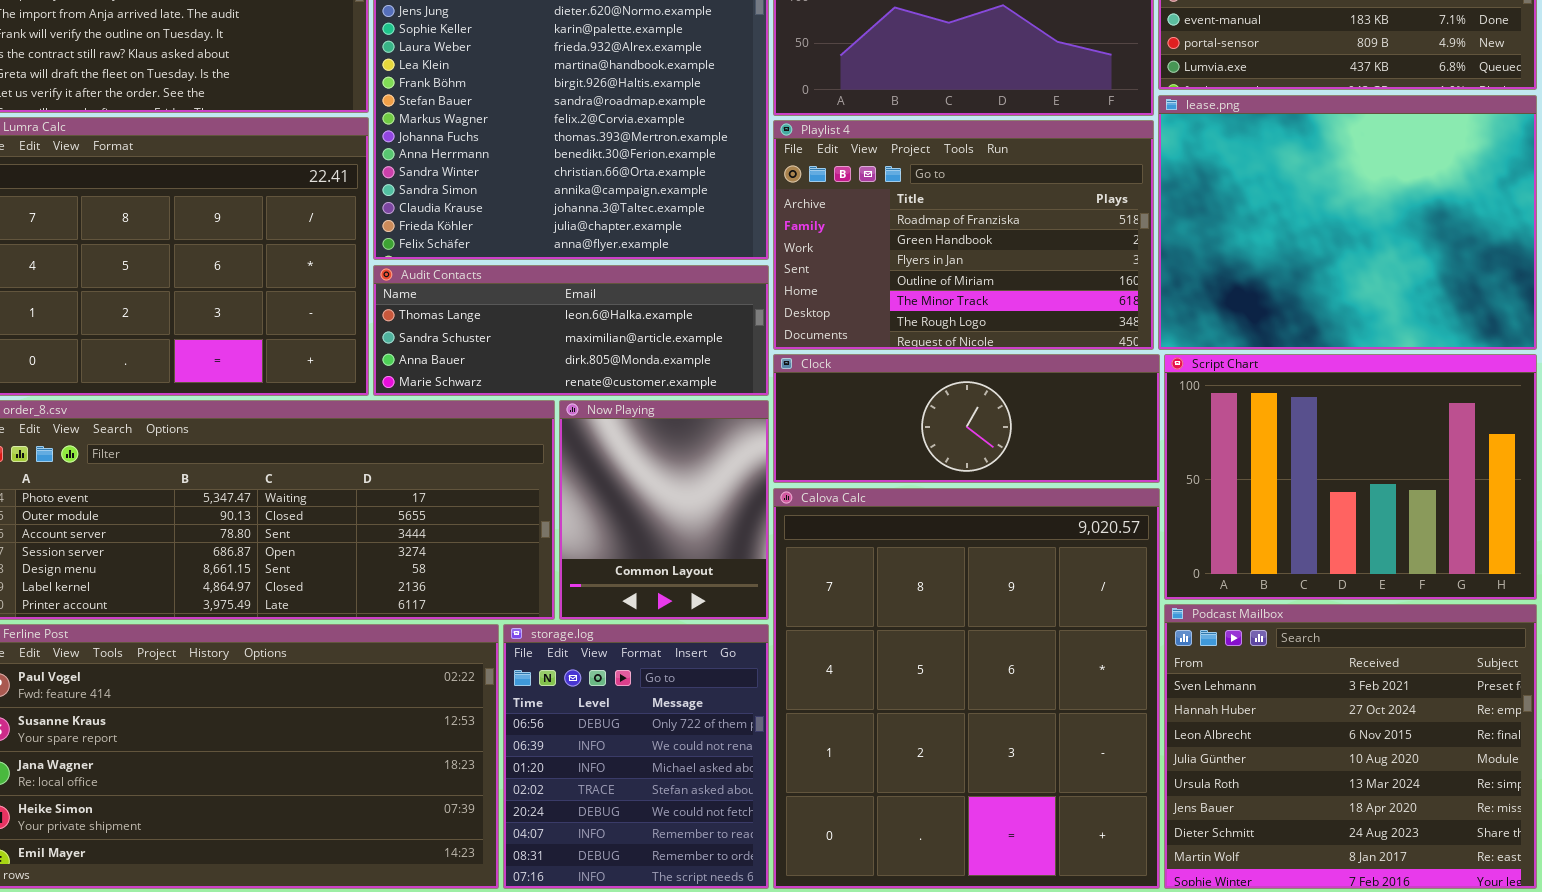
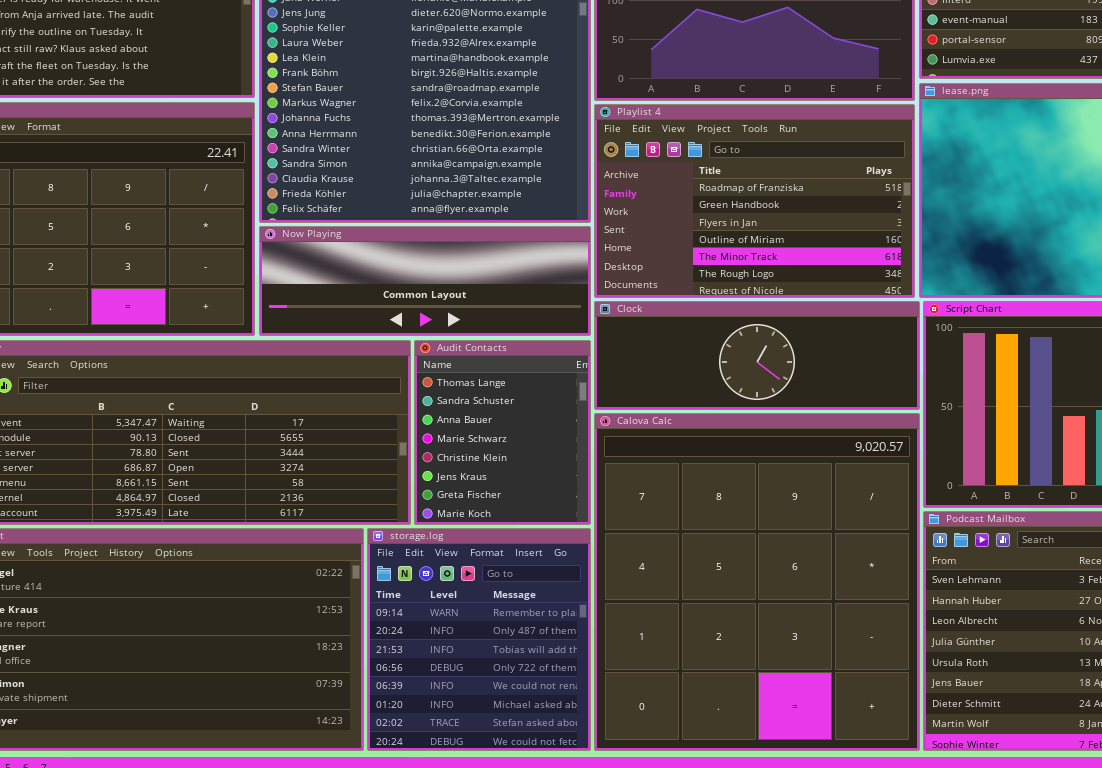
Audit Contacts: [373,265,769,396] -> [414,340,591,525], moved, resized
Now Playing: [559,400,769,620] -> [259,226,591,336], moved, resized
storage.log: [503,624,769,889] -> [367,528,591,751], scrolled up 3 rows

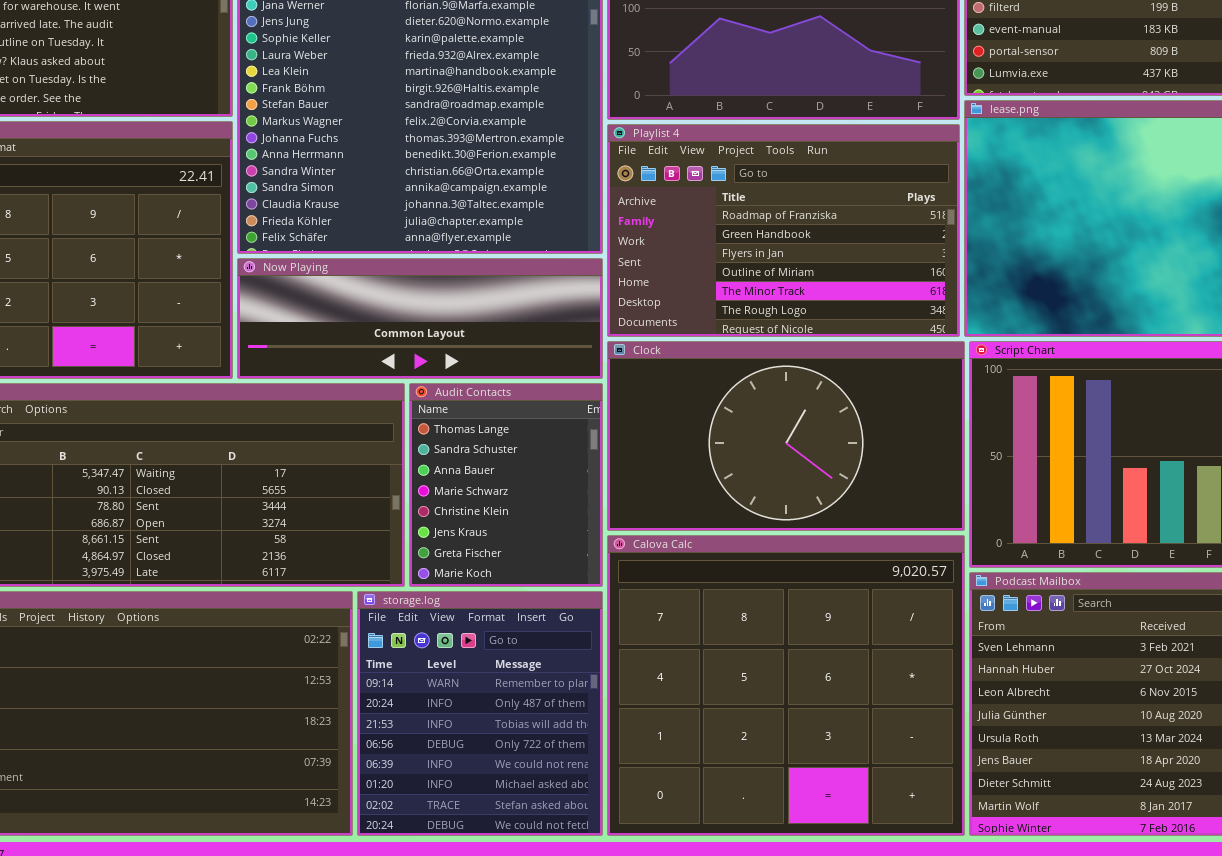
Clock: [594,301,920,410] -> [607,341,965,531], resized
Calova Calc: [594,413,920,751] -> [607,535,965,836], resized

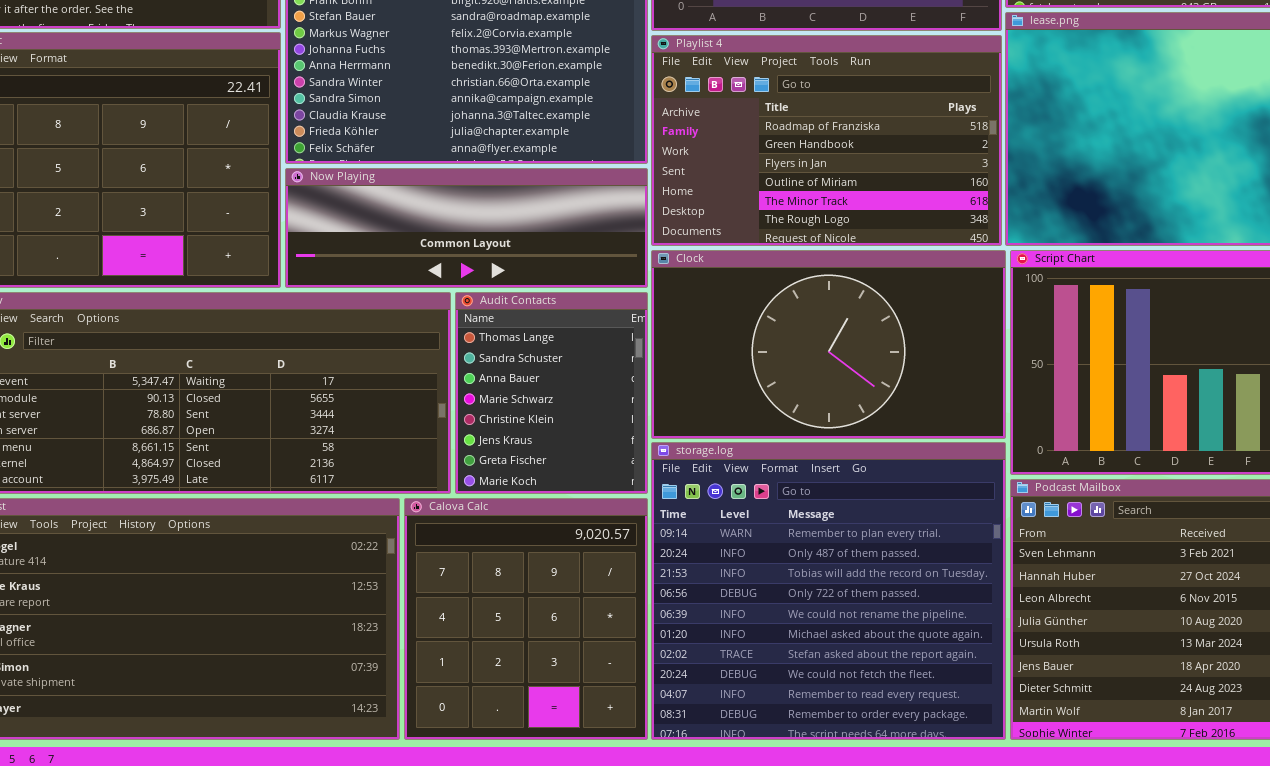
Calova Calc: [607,535,965,836] -> [404,498,648,740], moved, resized
storage.log: [357,591,603,836] -> [651,442,1006,740], moved, resized

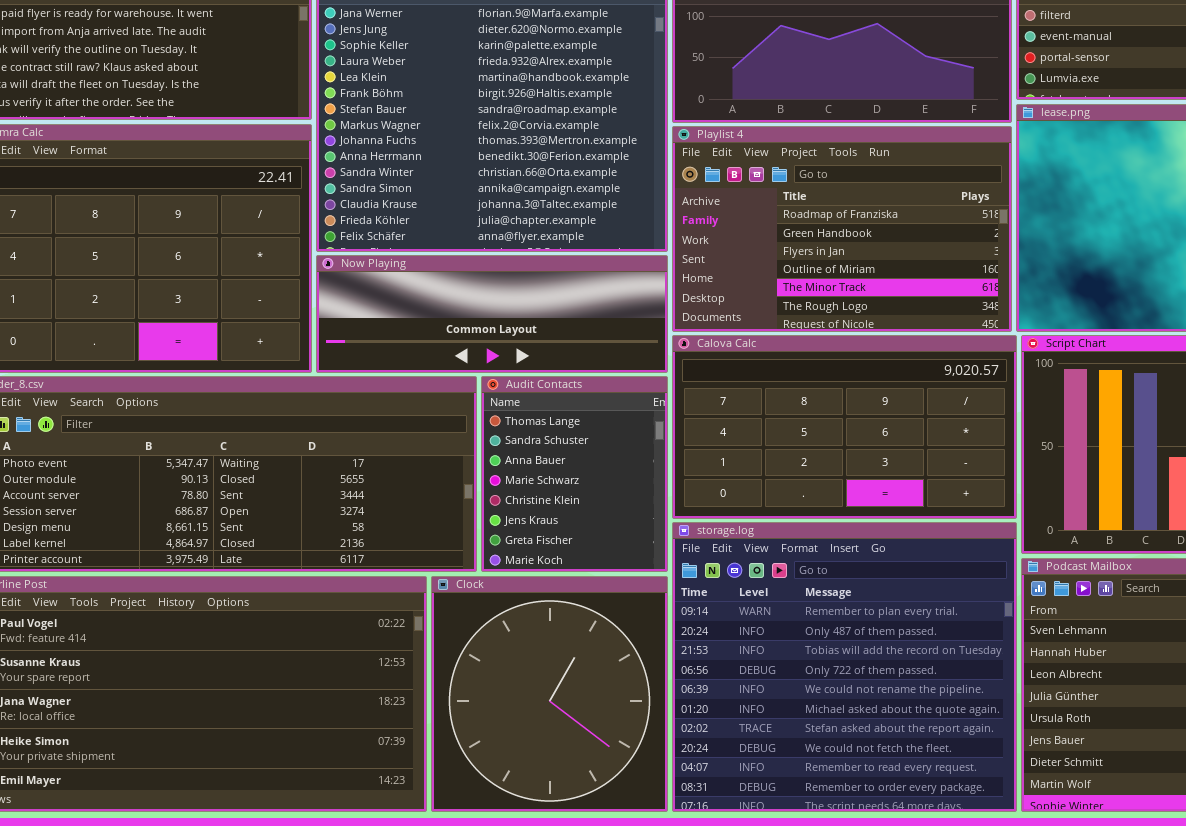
Clock: [651,250,1006,439] -> [431,576,668,812], moved, resized
Calova Calc: [404,498,648,740] -> [672,335,1017,519], moved, resized

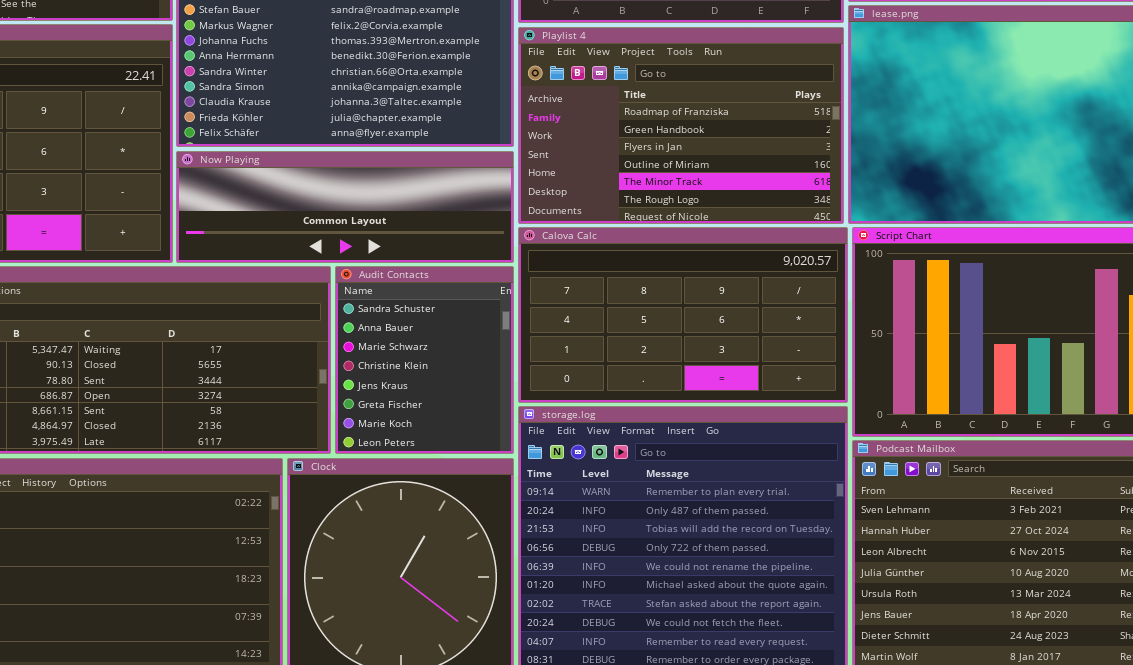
Audit Contacts: [481,376,668,572] -> [335,266,514,454], scrolled down 1 row

